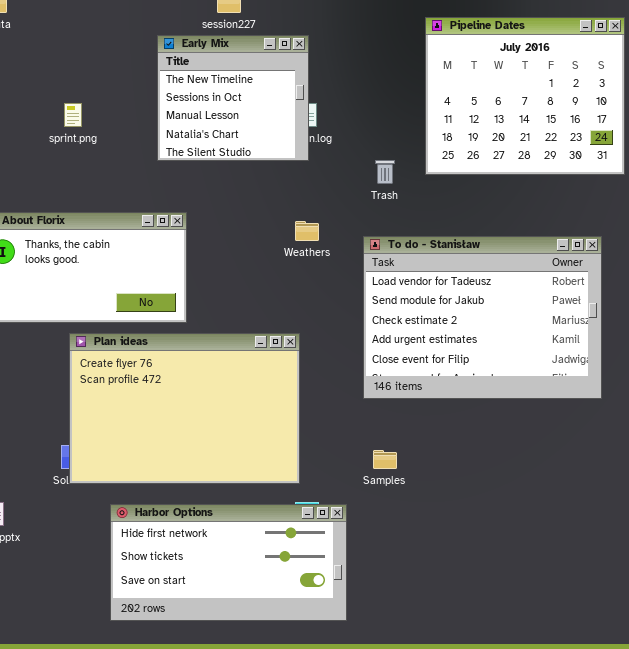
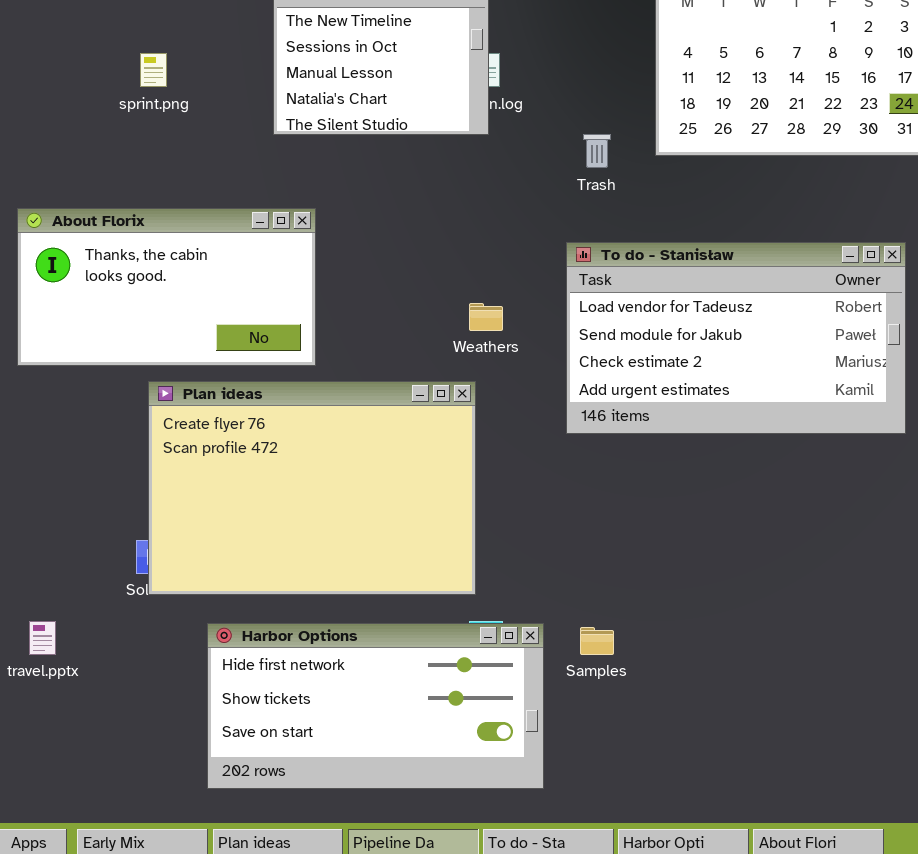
Weathers: [295,221,319,241] -> [469,303,503,331], moved
To do - Stanisław: [363,236,602,399] -> [566,242,906,434], resized
Samples: [373,450,397,469] -> [580,627,614,655], moved

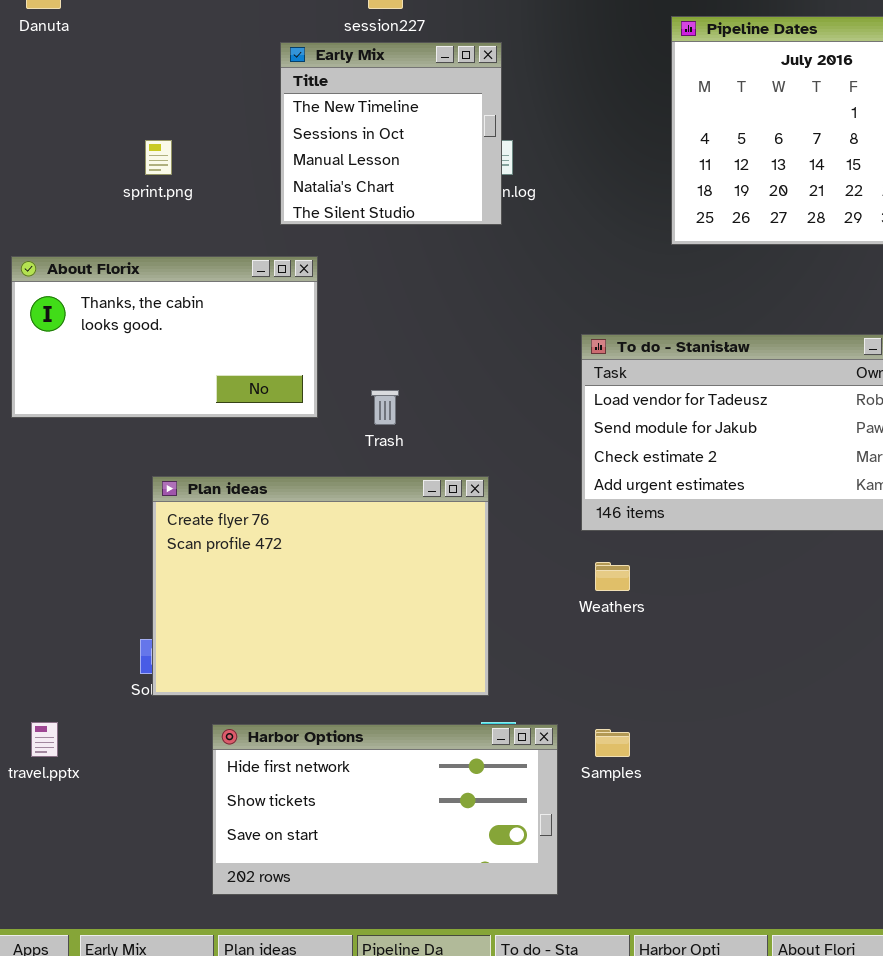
Trash: [583,134,611,168] -> [371,390,399,425], moved
About Florix: [17,208,316,366] -> [11,256,318,418], moved
Weathers: [469,303,503,331] -> [595,562,630,591], moved

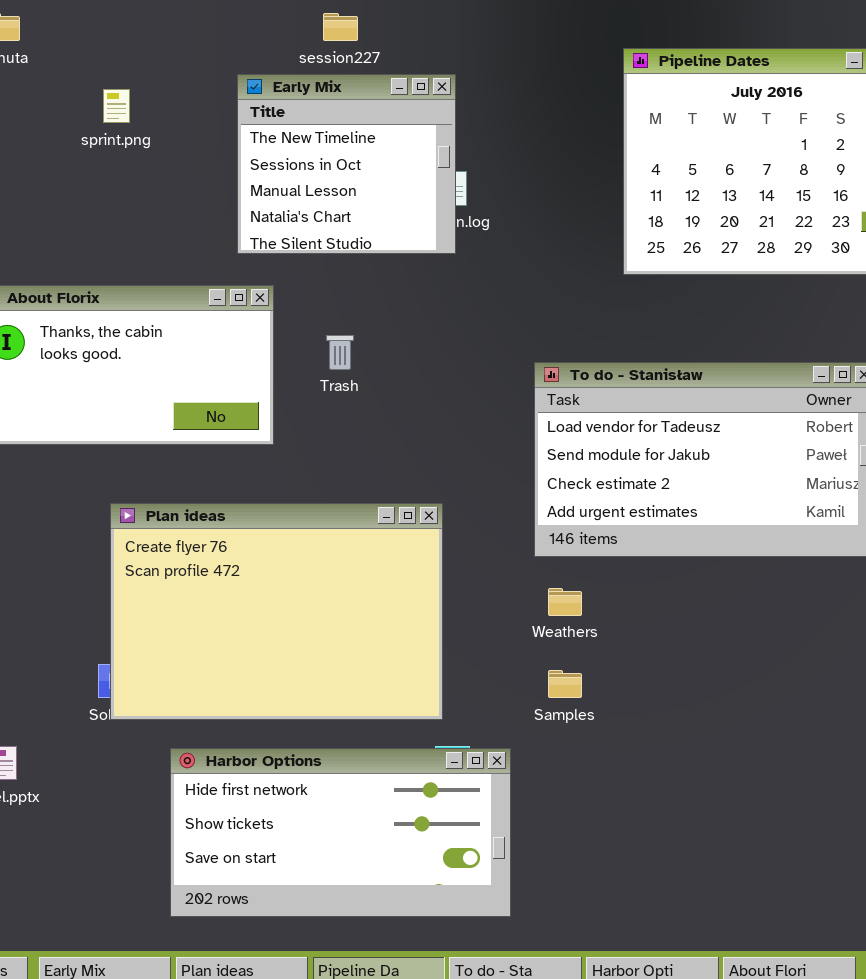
sprint.png: [145,140,172,175] -> [103,89,130,123], moved
Trash: [371,390,399,425] -> [326,335,354,370], moved
Samples: [595,729,630,757] -> [548,670,582,698], moved

